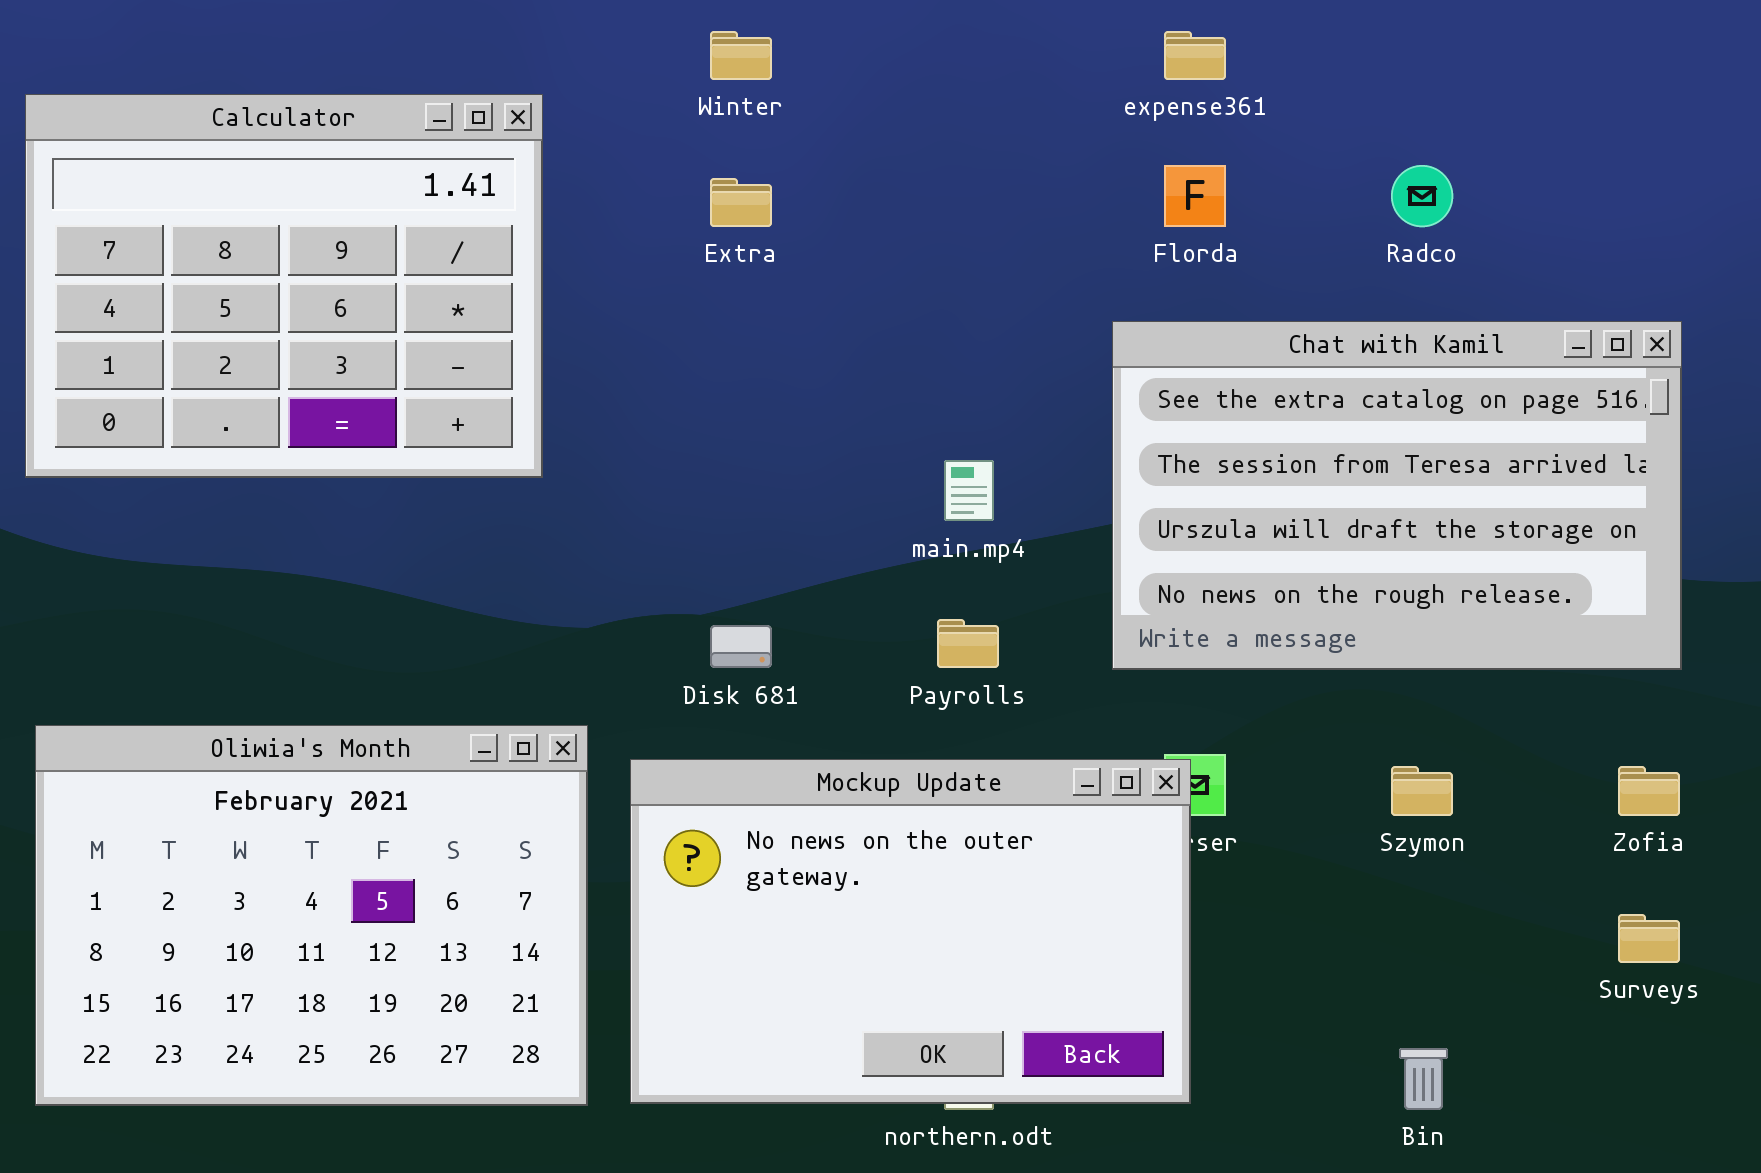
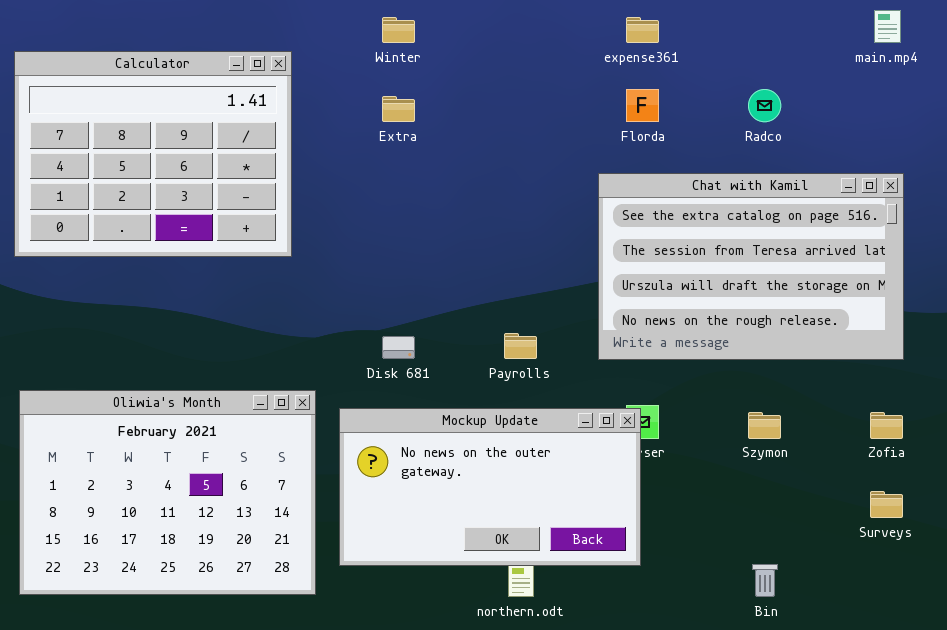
main.mp4: [944,460,994,521] -> [874,10,901,43], moved
Mockup Update: [630,759,1191,1104] -> [339,408,641,566], resized

